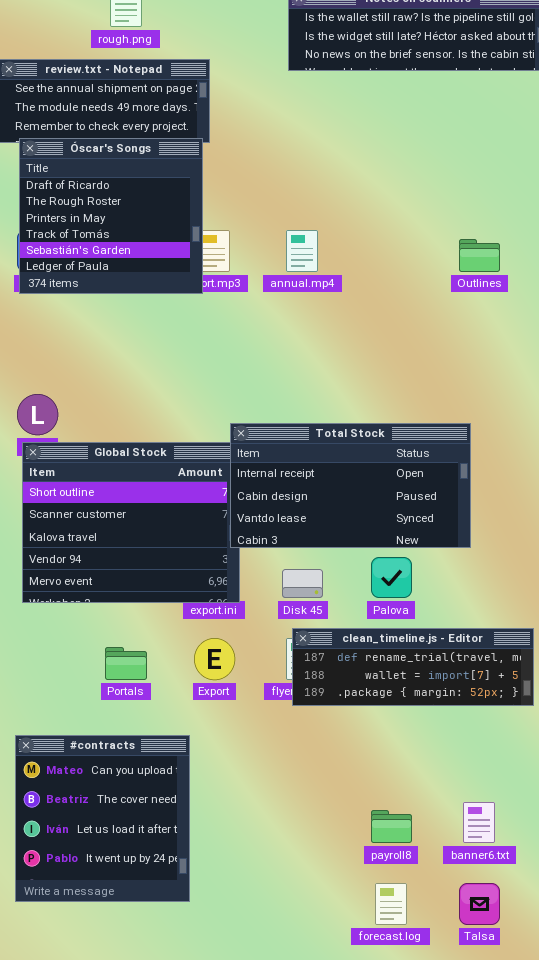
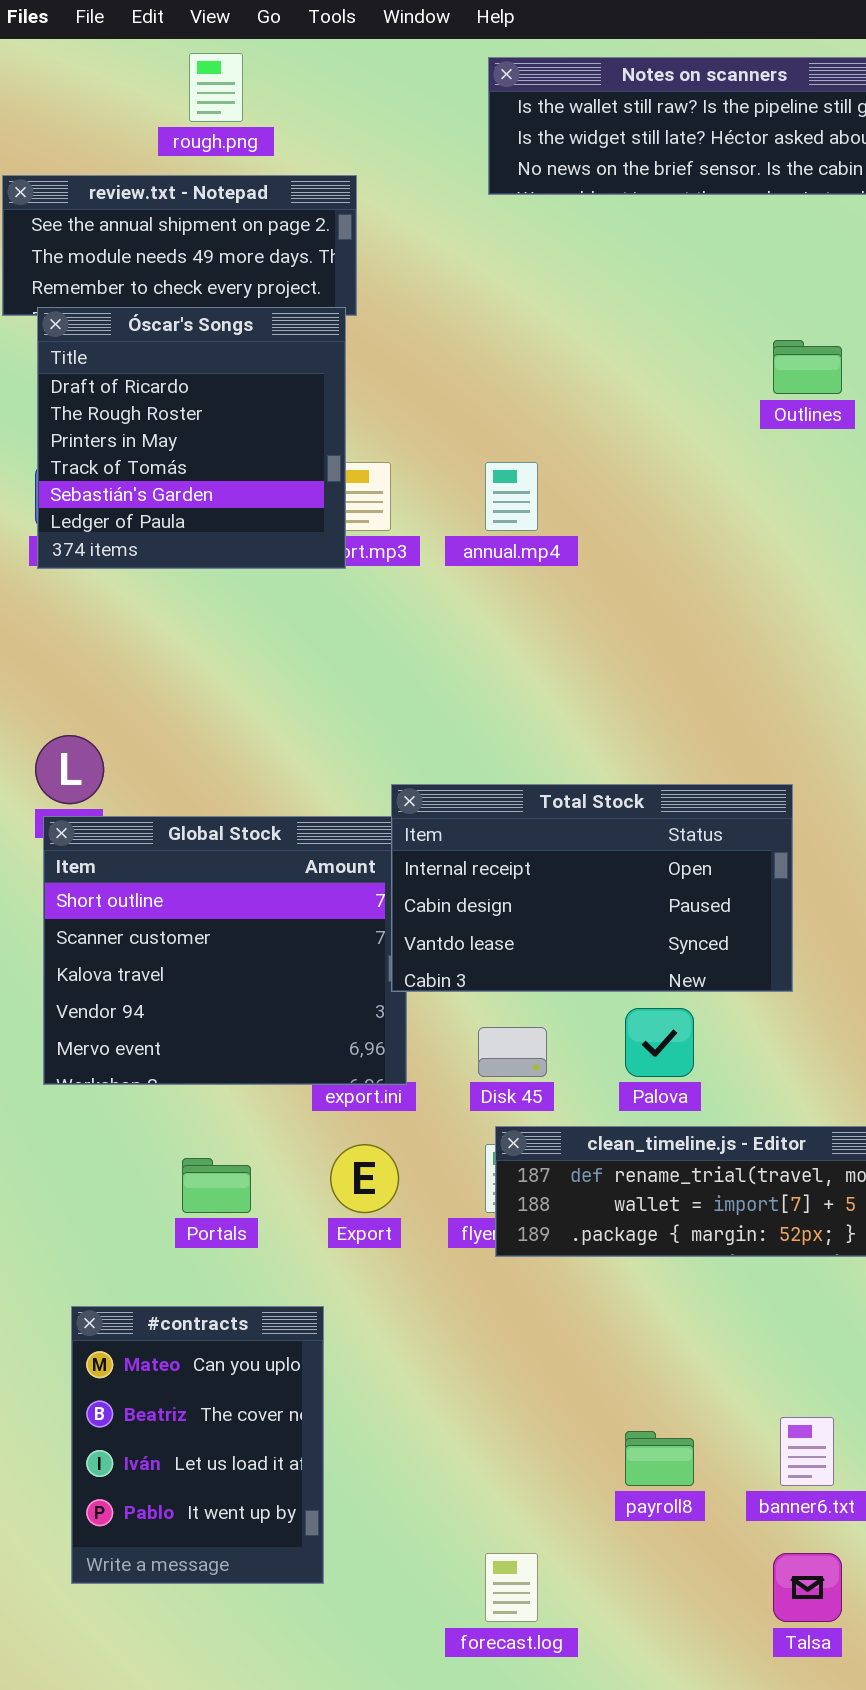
Outlines: [459,239,500,272] -> [773,340,842,394], moved
#contracts: [15,735,190,902] -> [71,1306,324,1584], resized
forecast.log: [375,883,407,925] -> [485,1553,538,1622], moved

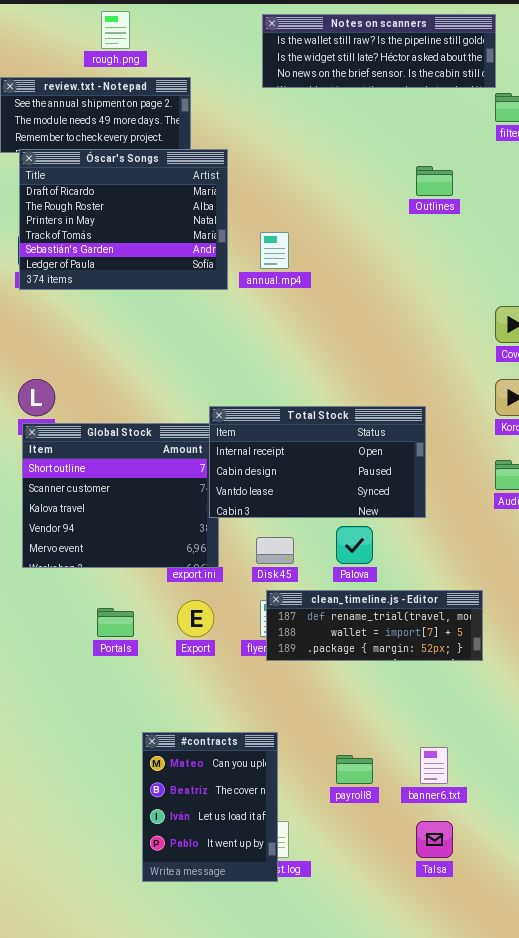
Óscar's Songs: [37,307,346,569] -> [19,149,228,290], resized
#contracts: [71,1306,324,1584] -> [142,732,278,882], moved

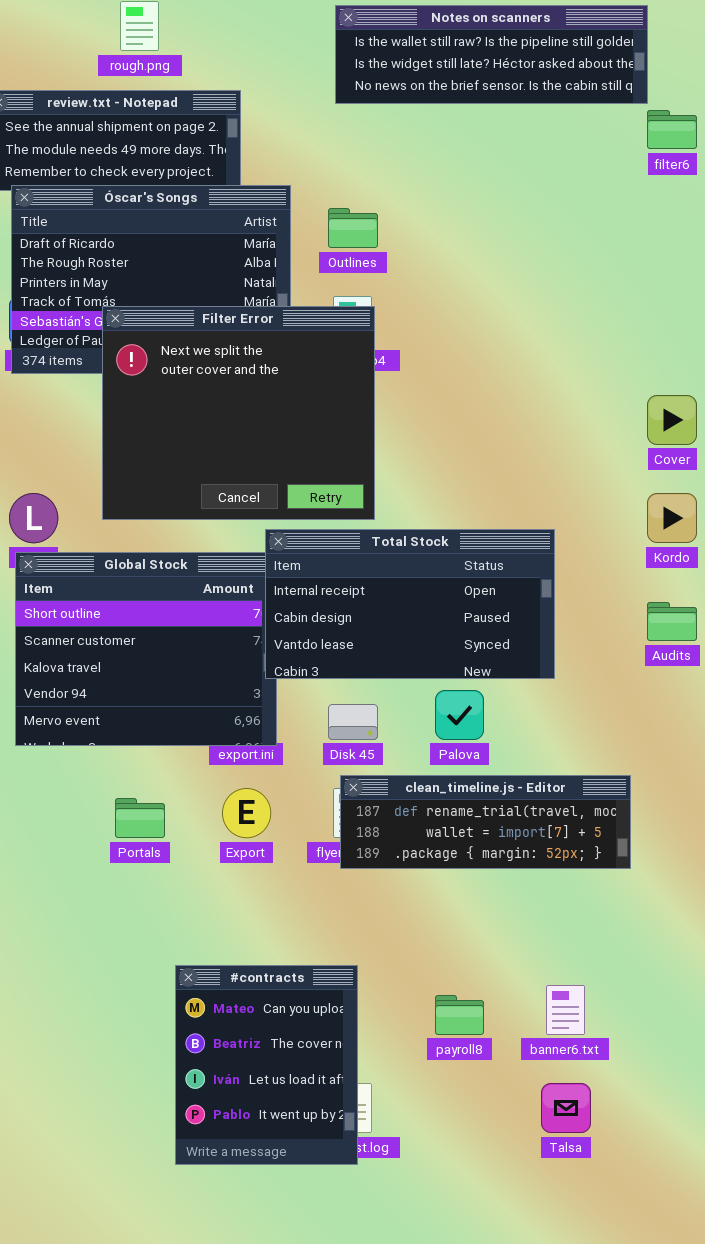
Outlines: [416,166,453,196] -> [328,208,378,248], moved
Filter Error: none -> [102,306,375,520], opened

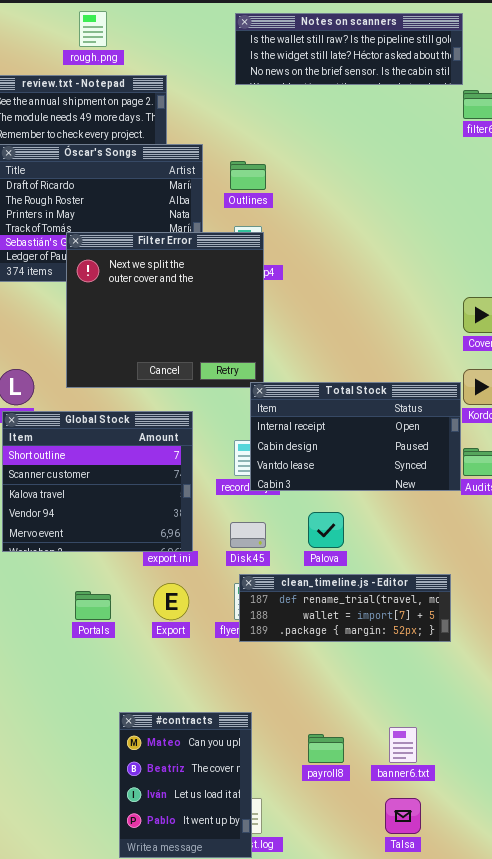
Total Stock: [265,529,555,679] -> [250,382,461,491], moved

